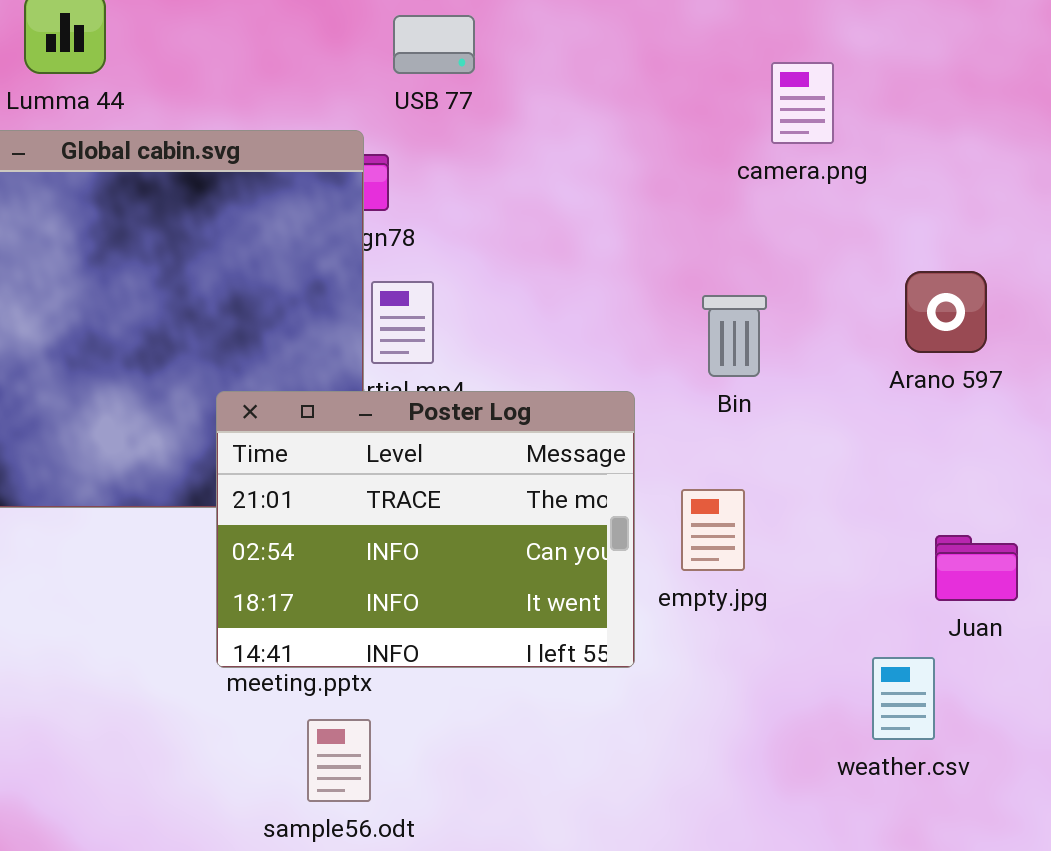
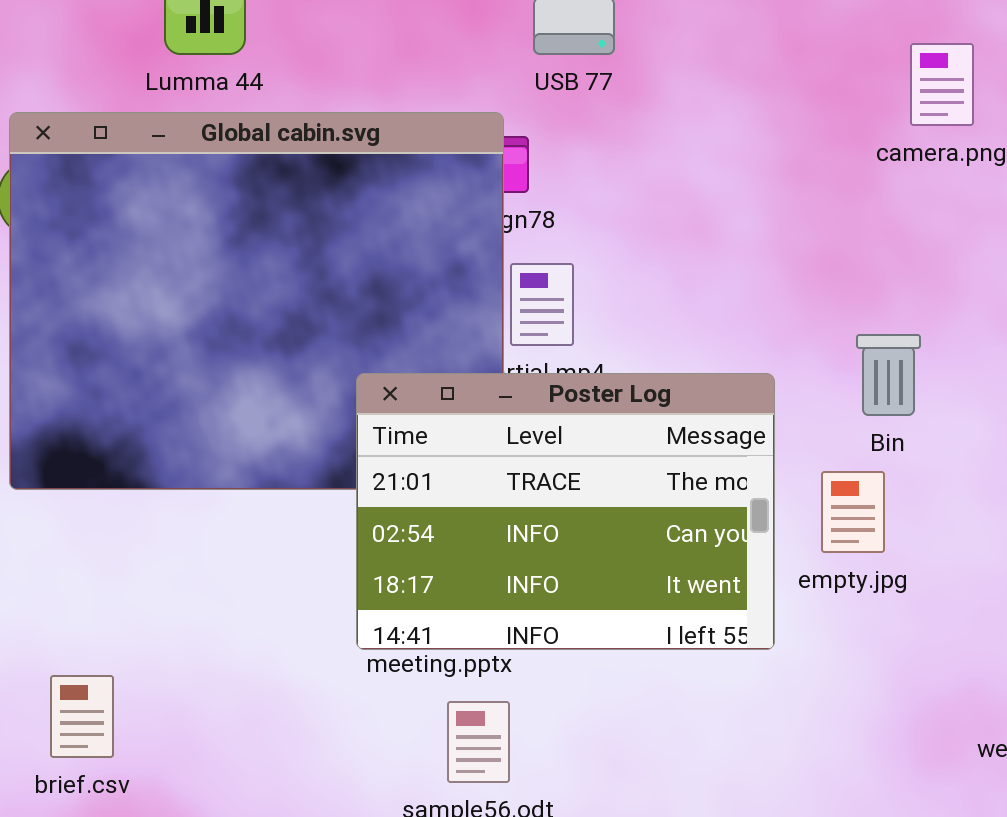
Bin: [702,295,767,377] -> [856,334,921,416], moved

